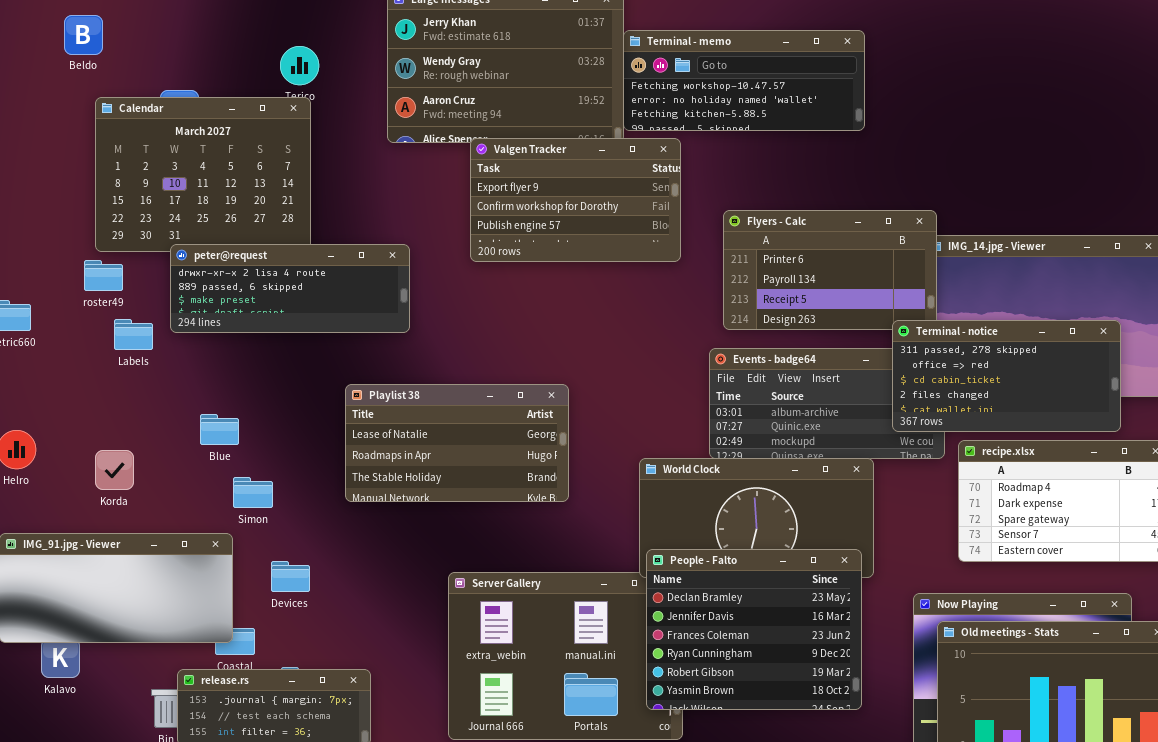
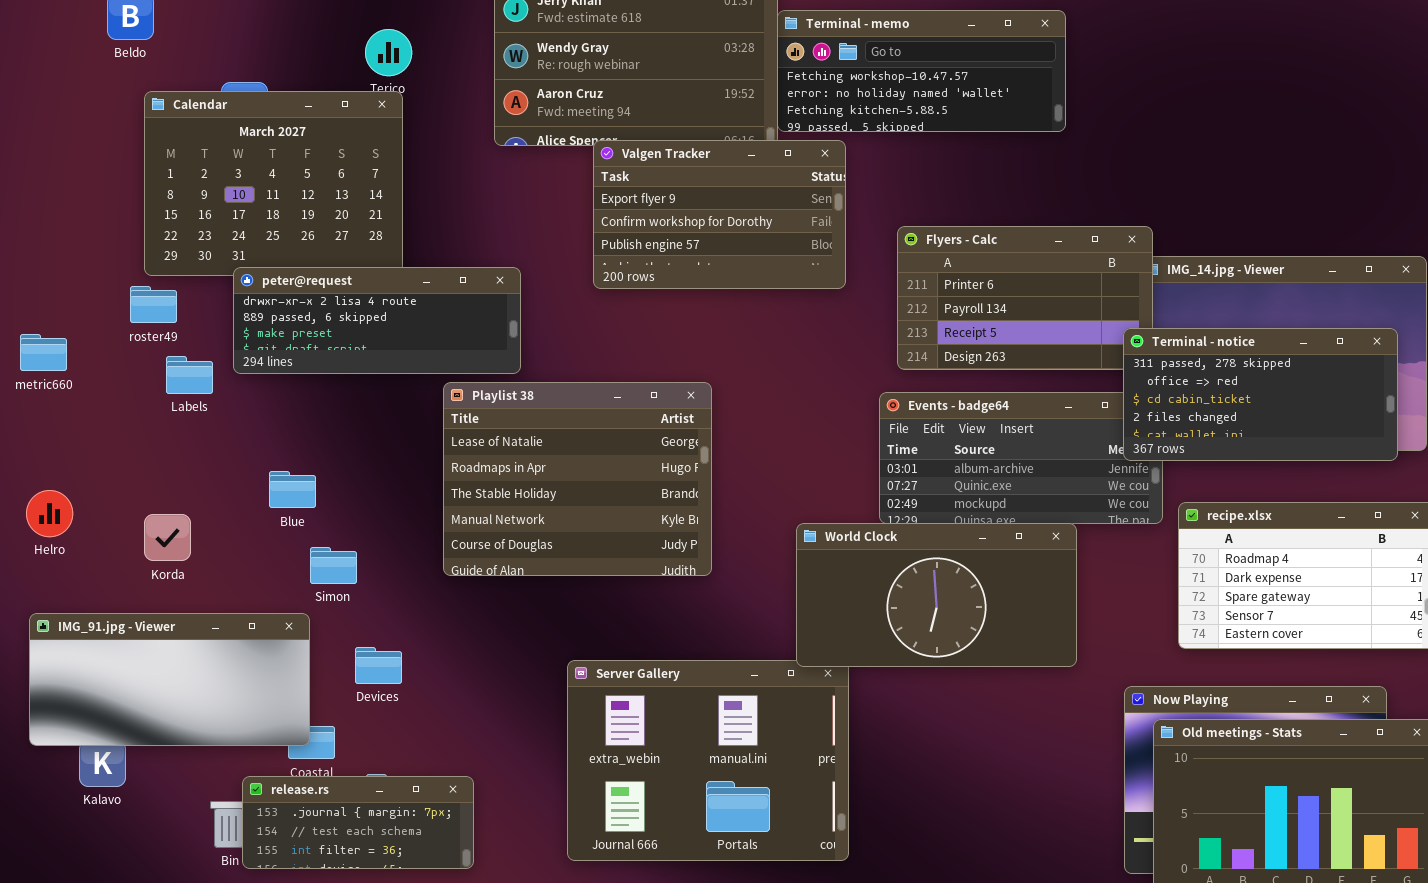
Terminal - notice: [892,320,1121,432] -> [1123,328,1398,461], moved
Playlist 38: [345,384,569,502] -> [443,382,712,576], resized
People - Falto: [646,549,862,710] -> none, closed

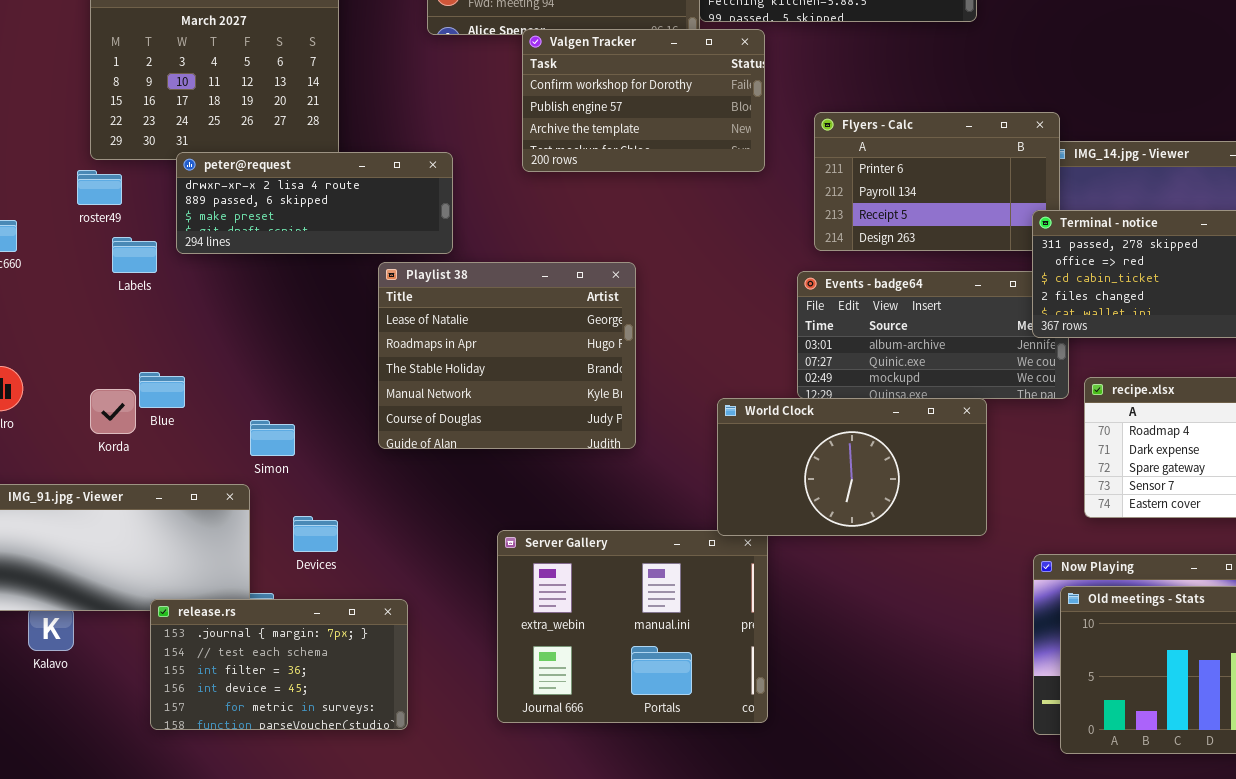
Valgen Tracker: [593,140,846,289] -> [522,29,765,172], scrolled down 1 row
Blue: [269,471,316,508] -> [139,372,185,408], moved
release.rs: [242,776,474,869] -> [150,599,408,730], resized

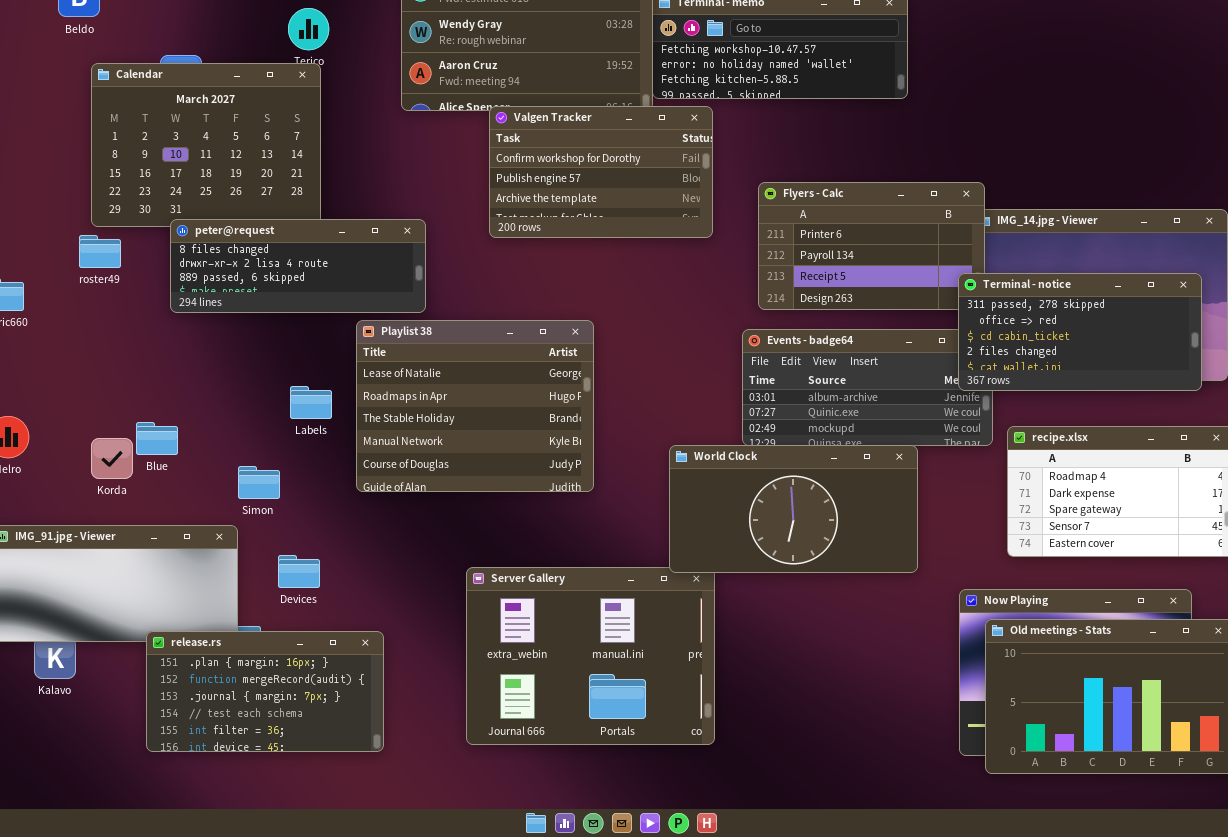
peter@request: [176,152,453,254] -> [170,219,426,313], scrolled up 1 row
Labels: [112,237,157,273] -> [290,386,332,419], moved
release.rs: [150,599,408,730] -> [146,631,384,752], scrolled up 2 rows

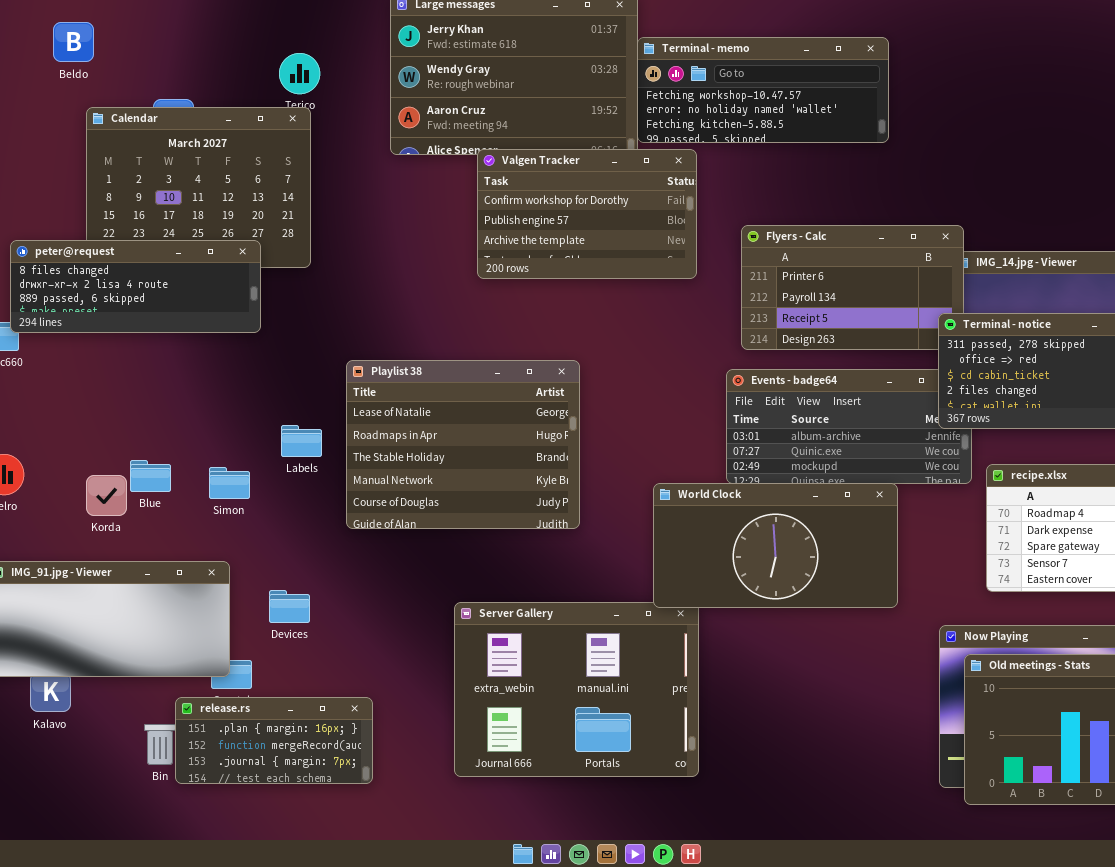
peter@request: [170,219,426,313] -> [10,240,261,333], moved
Simon: [238,466,280,499] -> [209,467,250,499], moved
release.rs: [146,631,384,752] -> [175,697,373,784], resized

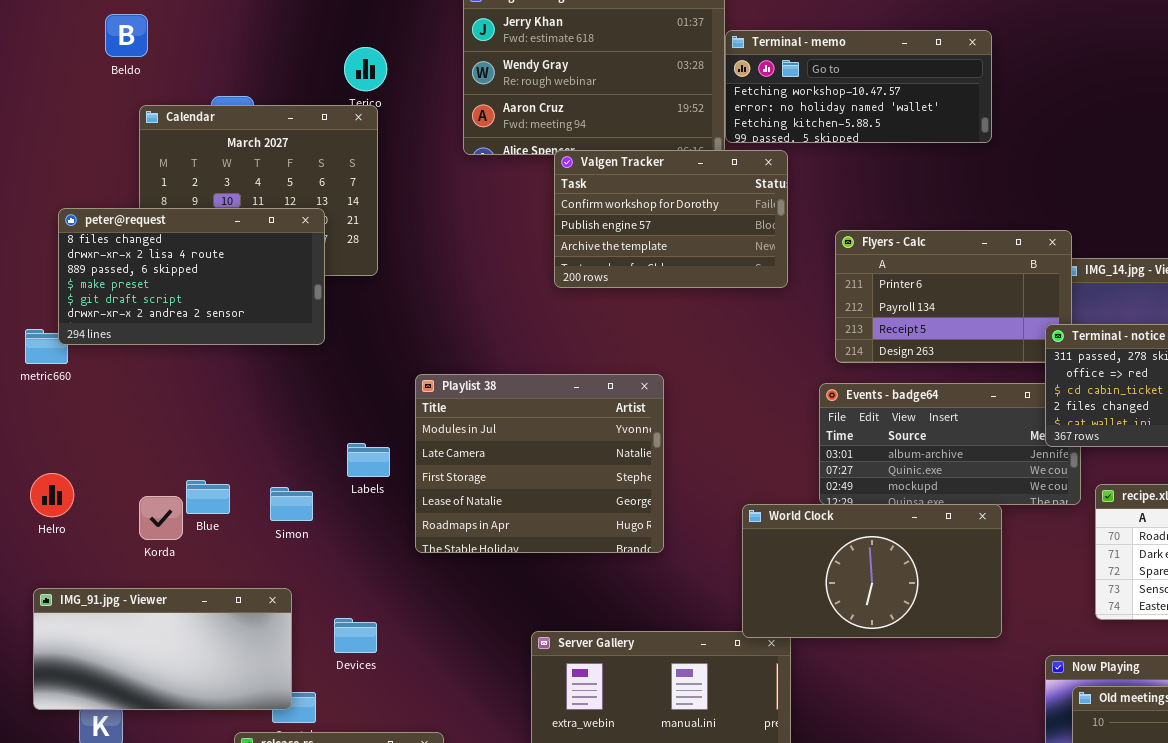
peter@request: [10,240,261,333] -> [58,208,325,345], resized
Playlist 38: [346,360,580,529] -> [415,374,664,553], scrolled up 3 rows

